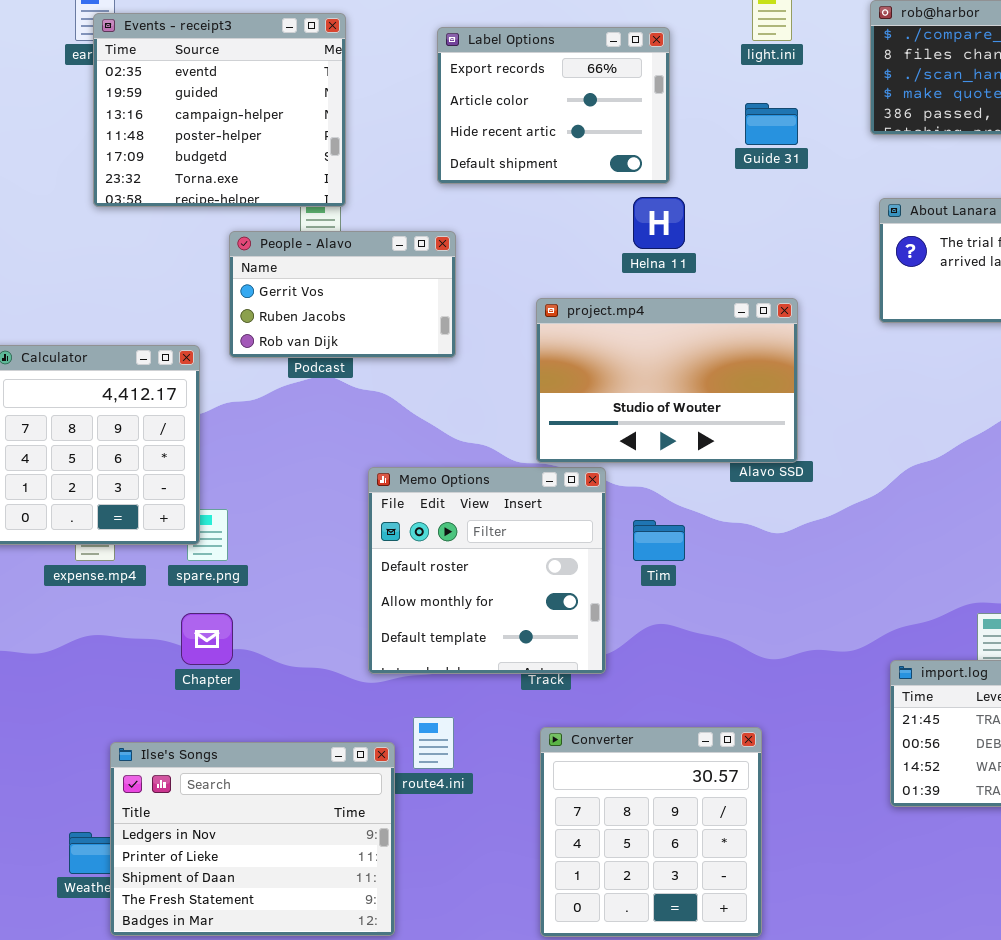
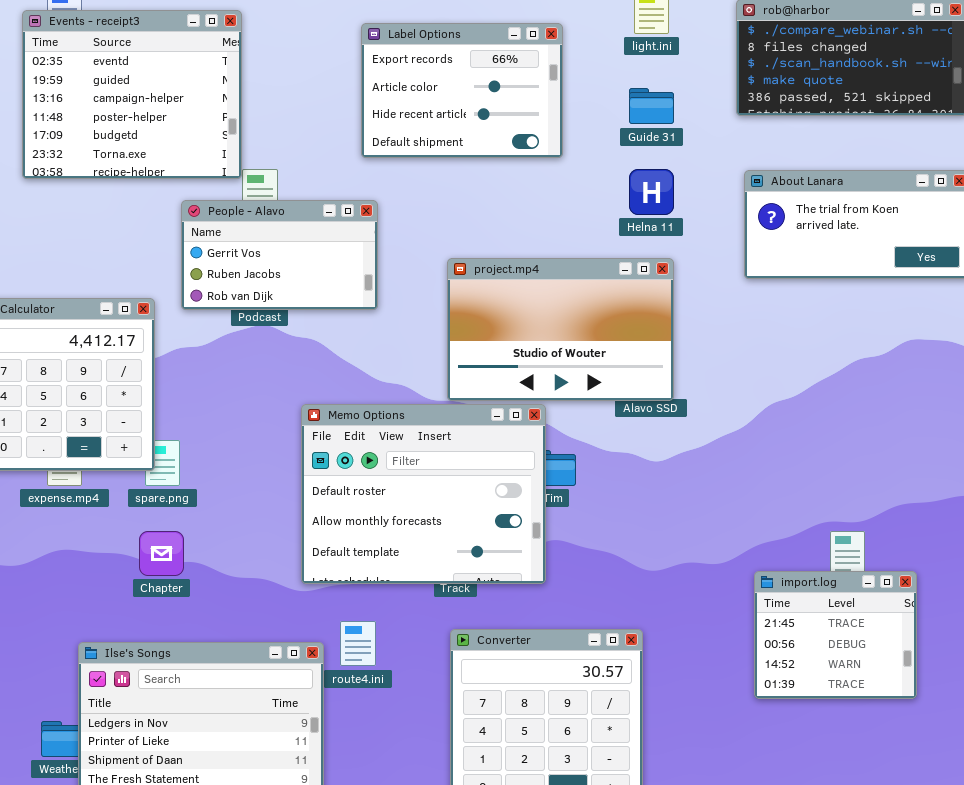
Events - receipt3: [93,13,346,207] -> [22,10,242,179], moved
Helna 11: [633,197,685,249] -> [629,169,674,215], moved
Memo Options: [368,467,606,674] -> [301,404,546,584], resized

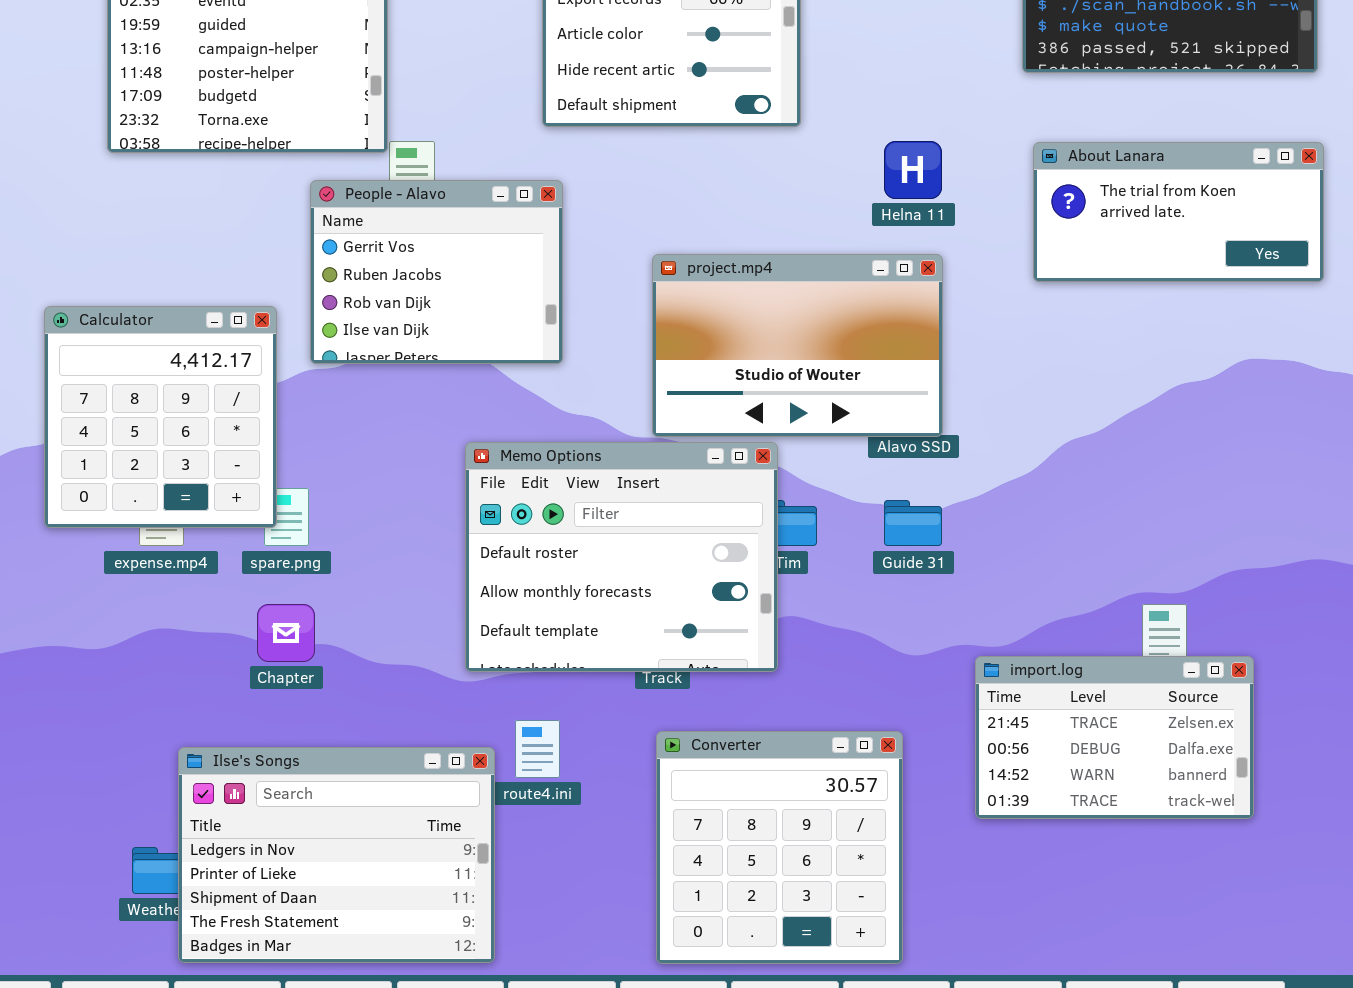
Guide 31: [629,88,674,124] -> [884,500,942,546], moved
People - Alavo: [181,200,378,310] -> [310,180,563,364], resized
import.log: [754,571,917,699] -> [975,656,1254,819], resized

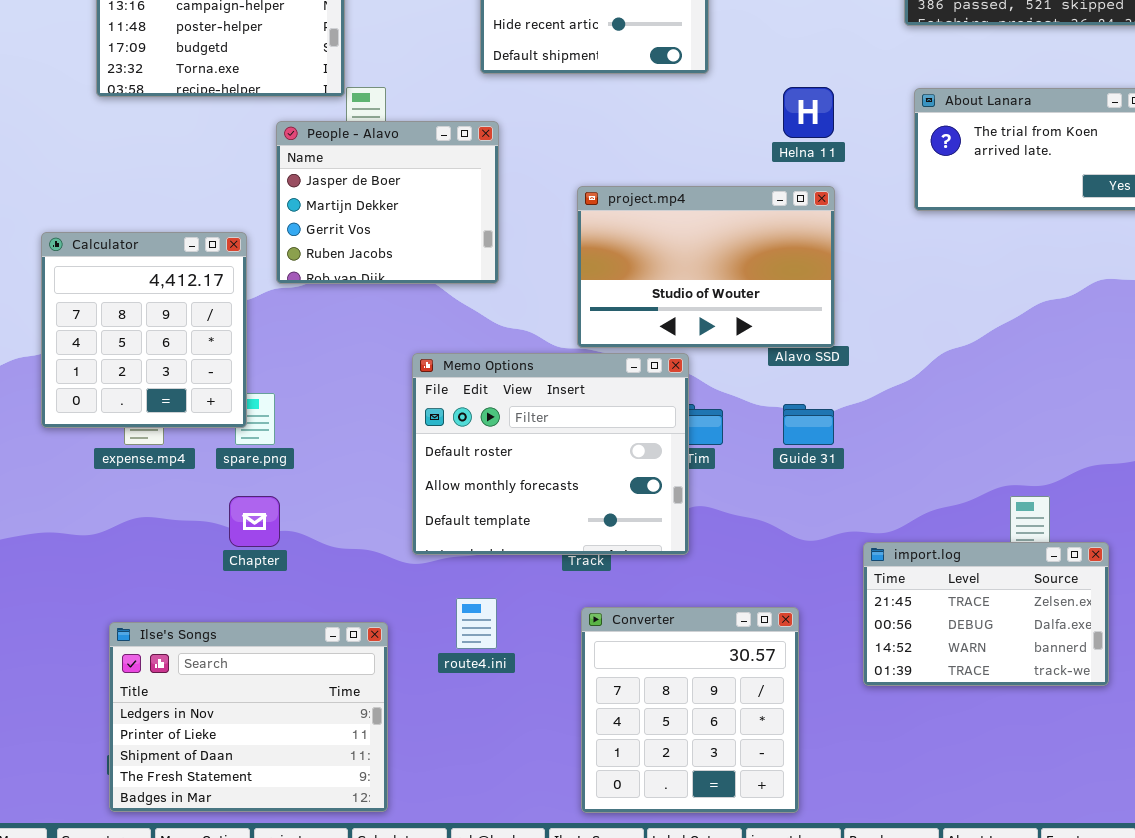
People - Alavo: [310,180,563,364] -> [276,121,499,284], scrolled up 2 rows
Ilse's Songs: [178,747,495,963] -> [109,622,388,812], moved

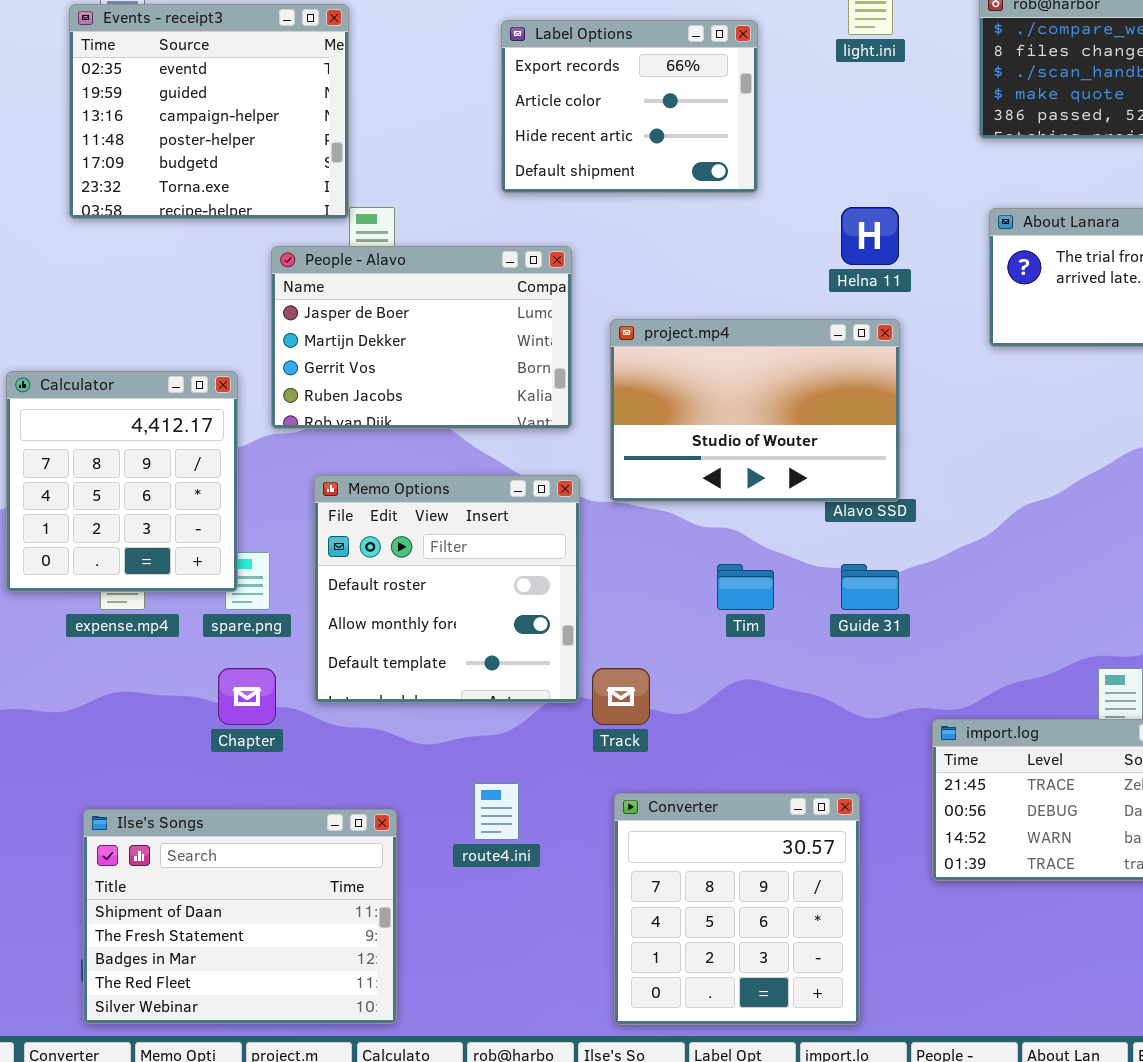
People - Alavo: [276,121,499,284] -> [271,246,572,429], resized
Memo Options: [412,353,689,555] -> [314,475,580,703], moved, resized
Ilse's Songs: [109,622,388,812] -> [83,809,397,1024], scrolled down 2 rows

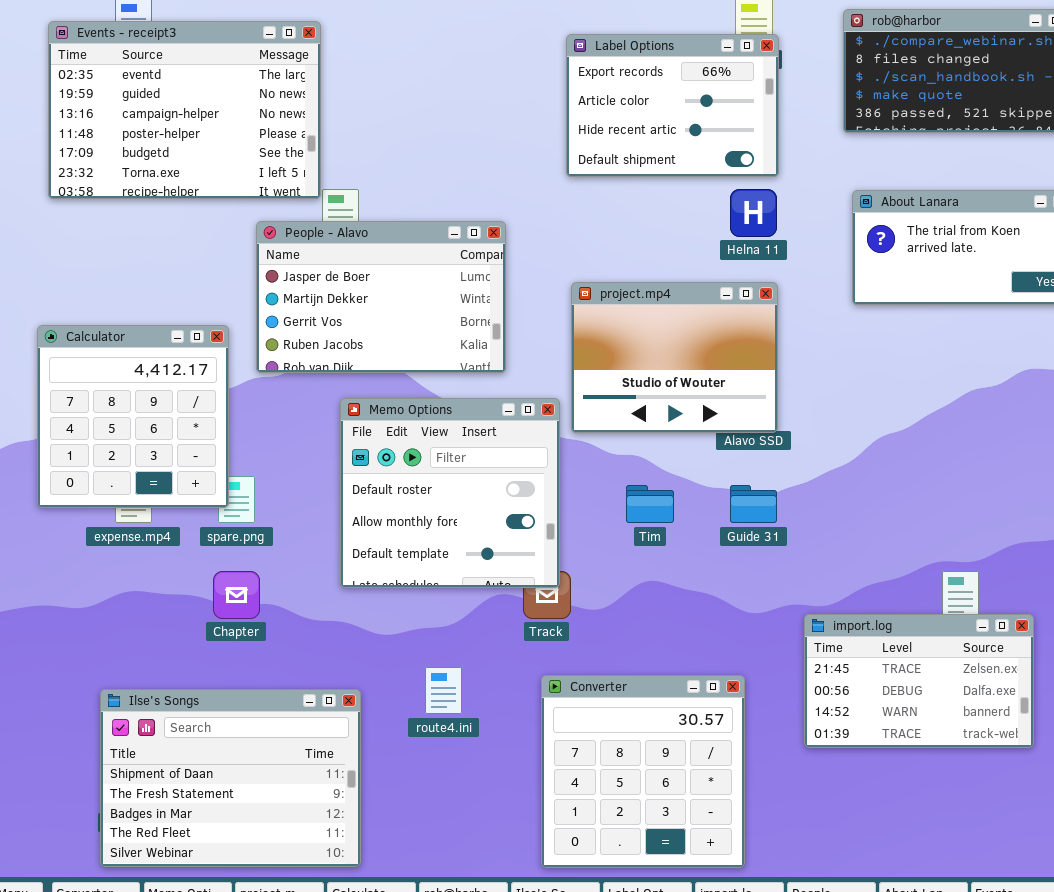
Events - receipt3: [69,4,349,219] -> [48,21,321,199], resized
Label Options: [501,20,758,193] -> [566,34,779,177], moved
project.mp4: [610,319,900,502] -> [571,282,778,433], resized
Memo Options: [314,475,580,703] -> [340,398,560,588], moved

